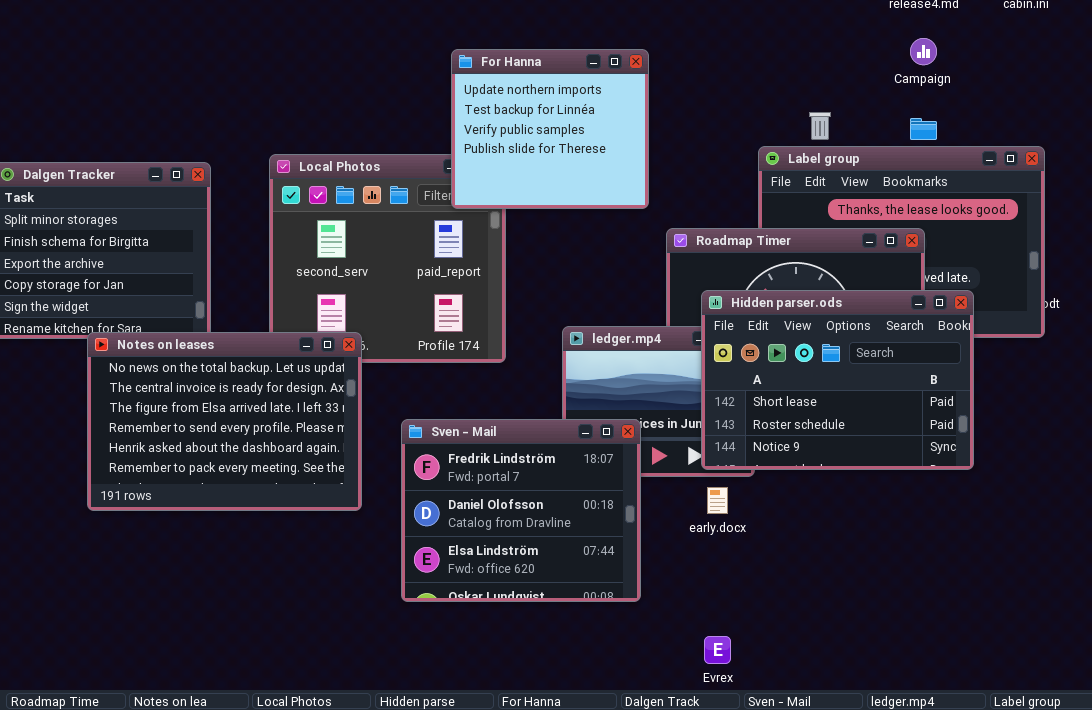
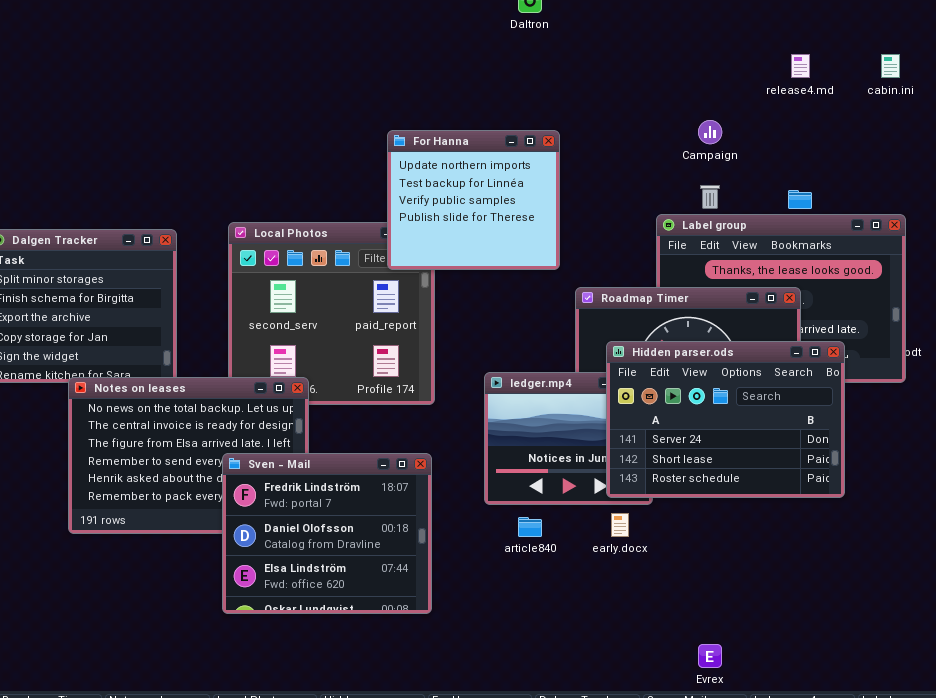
Campaign: [910,38,937,65] -> [698,120,722,144], moved
Hidden parser.ods: [701,290,974,470] -> [606,341,845,498], scrolled up 1 row
Sven - Mail: [401,419,641,602] -> [222,453,432,614], moved
Evrex: [704,636,731,664] -> [698,644,722,668], moved

